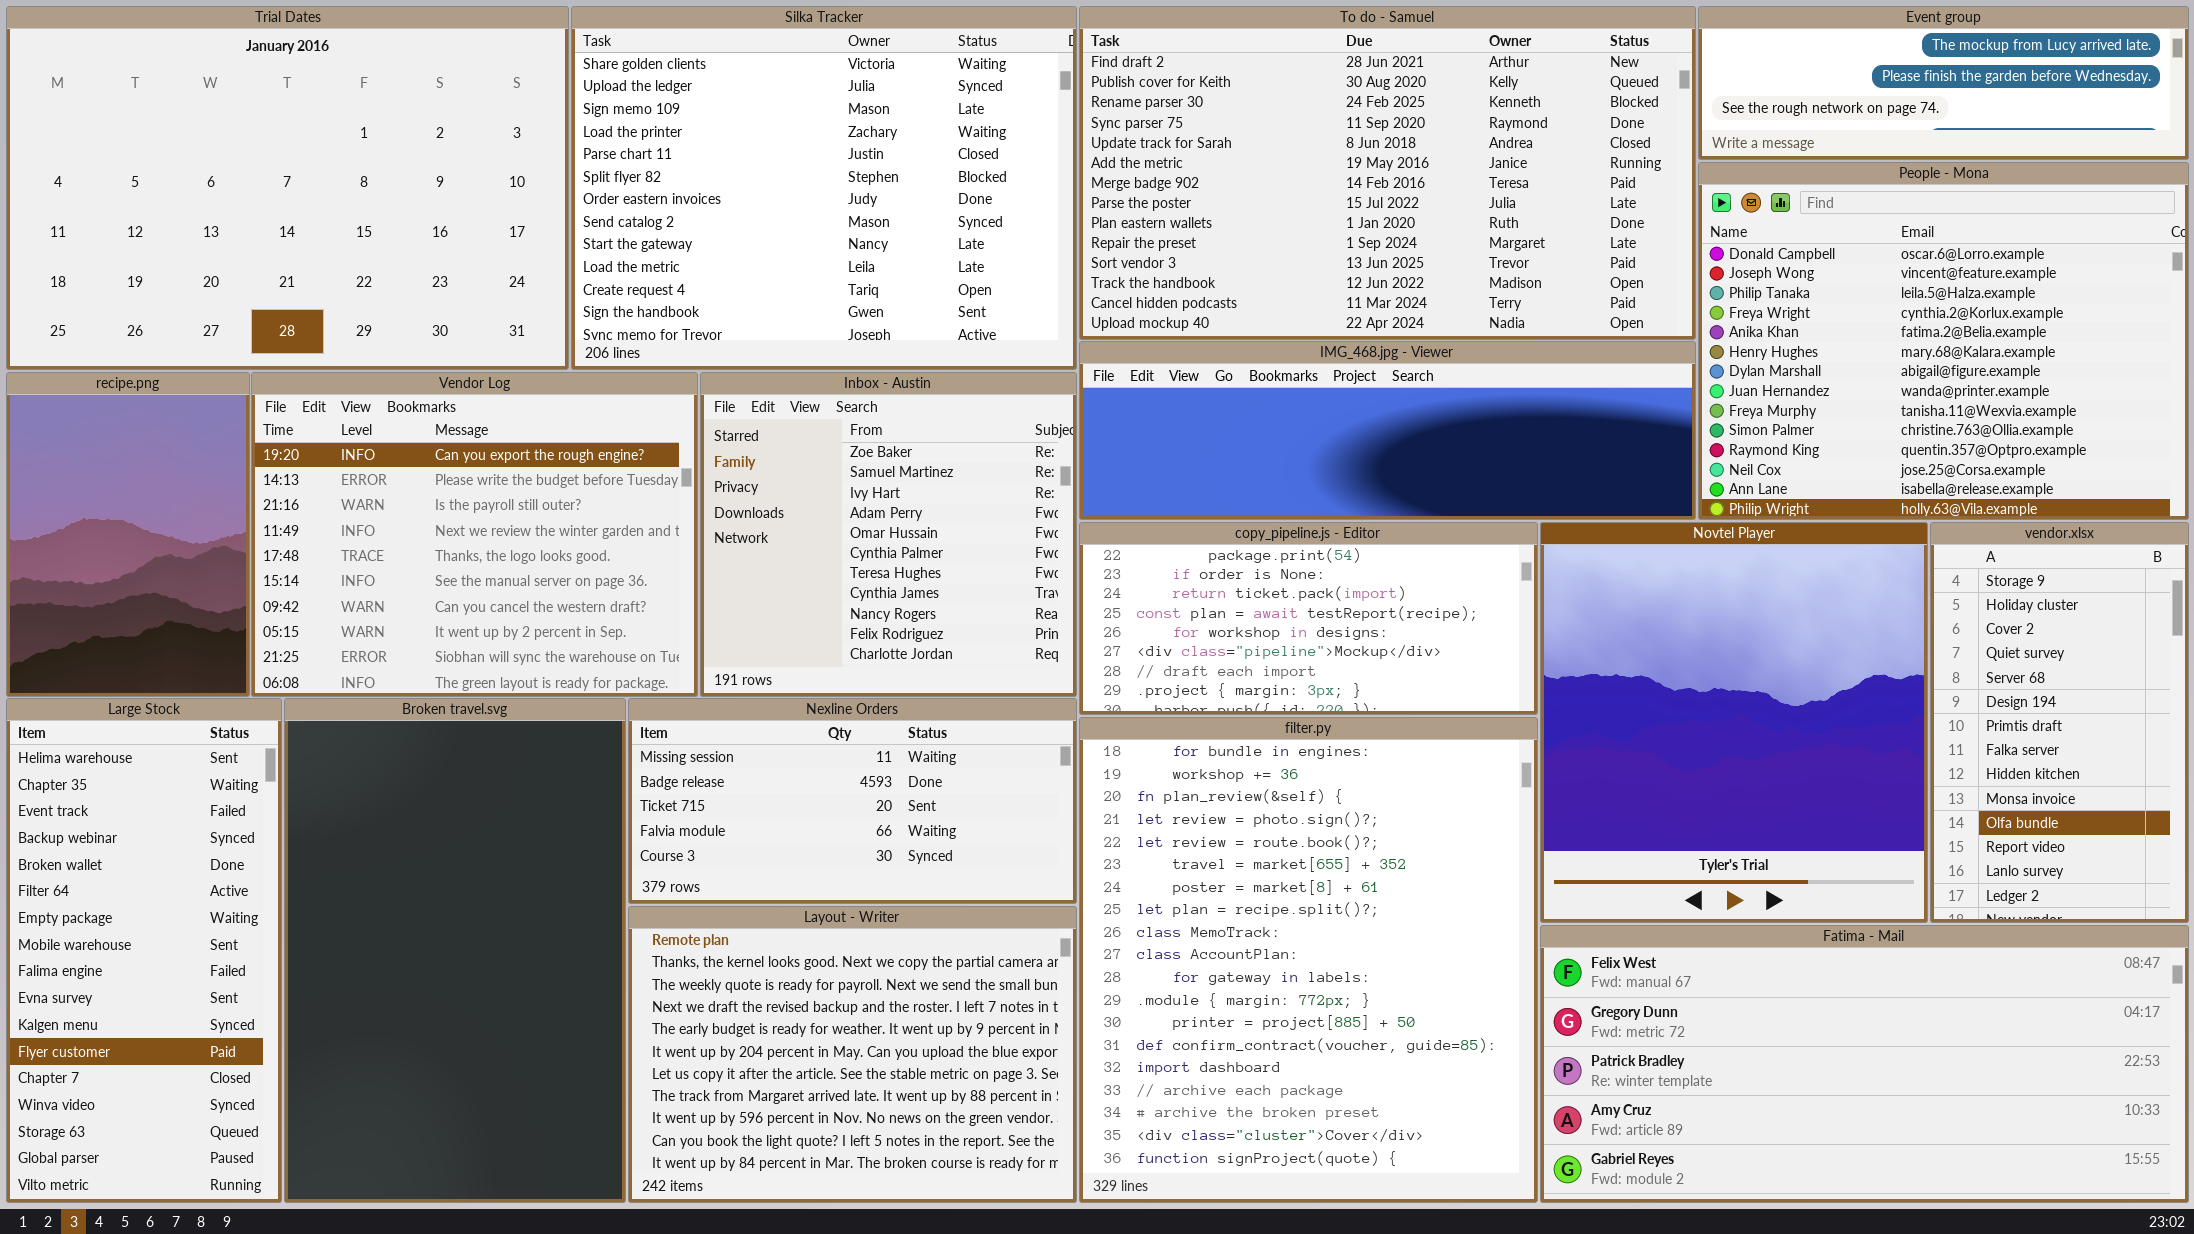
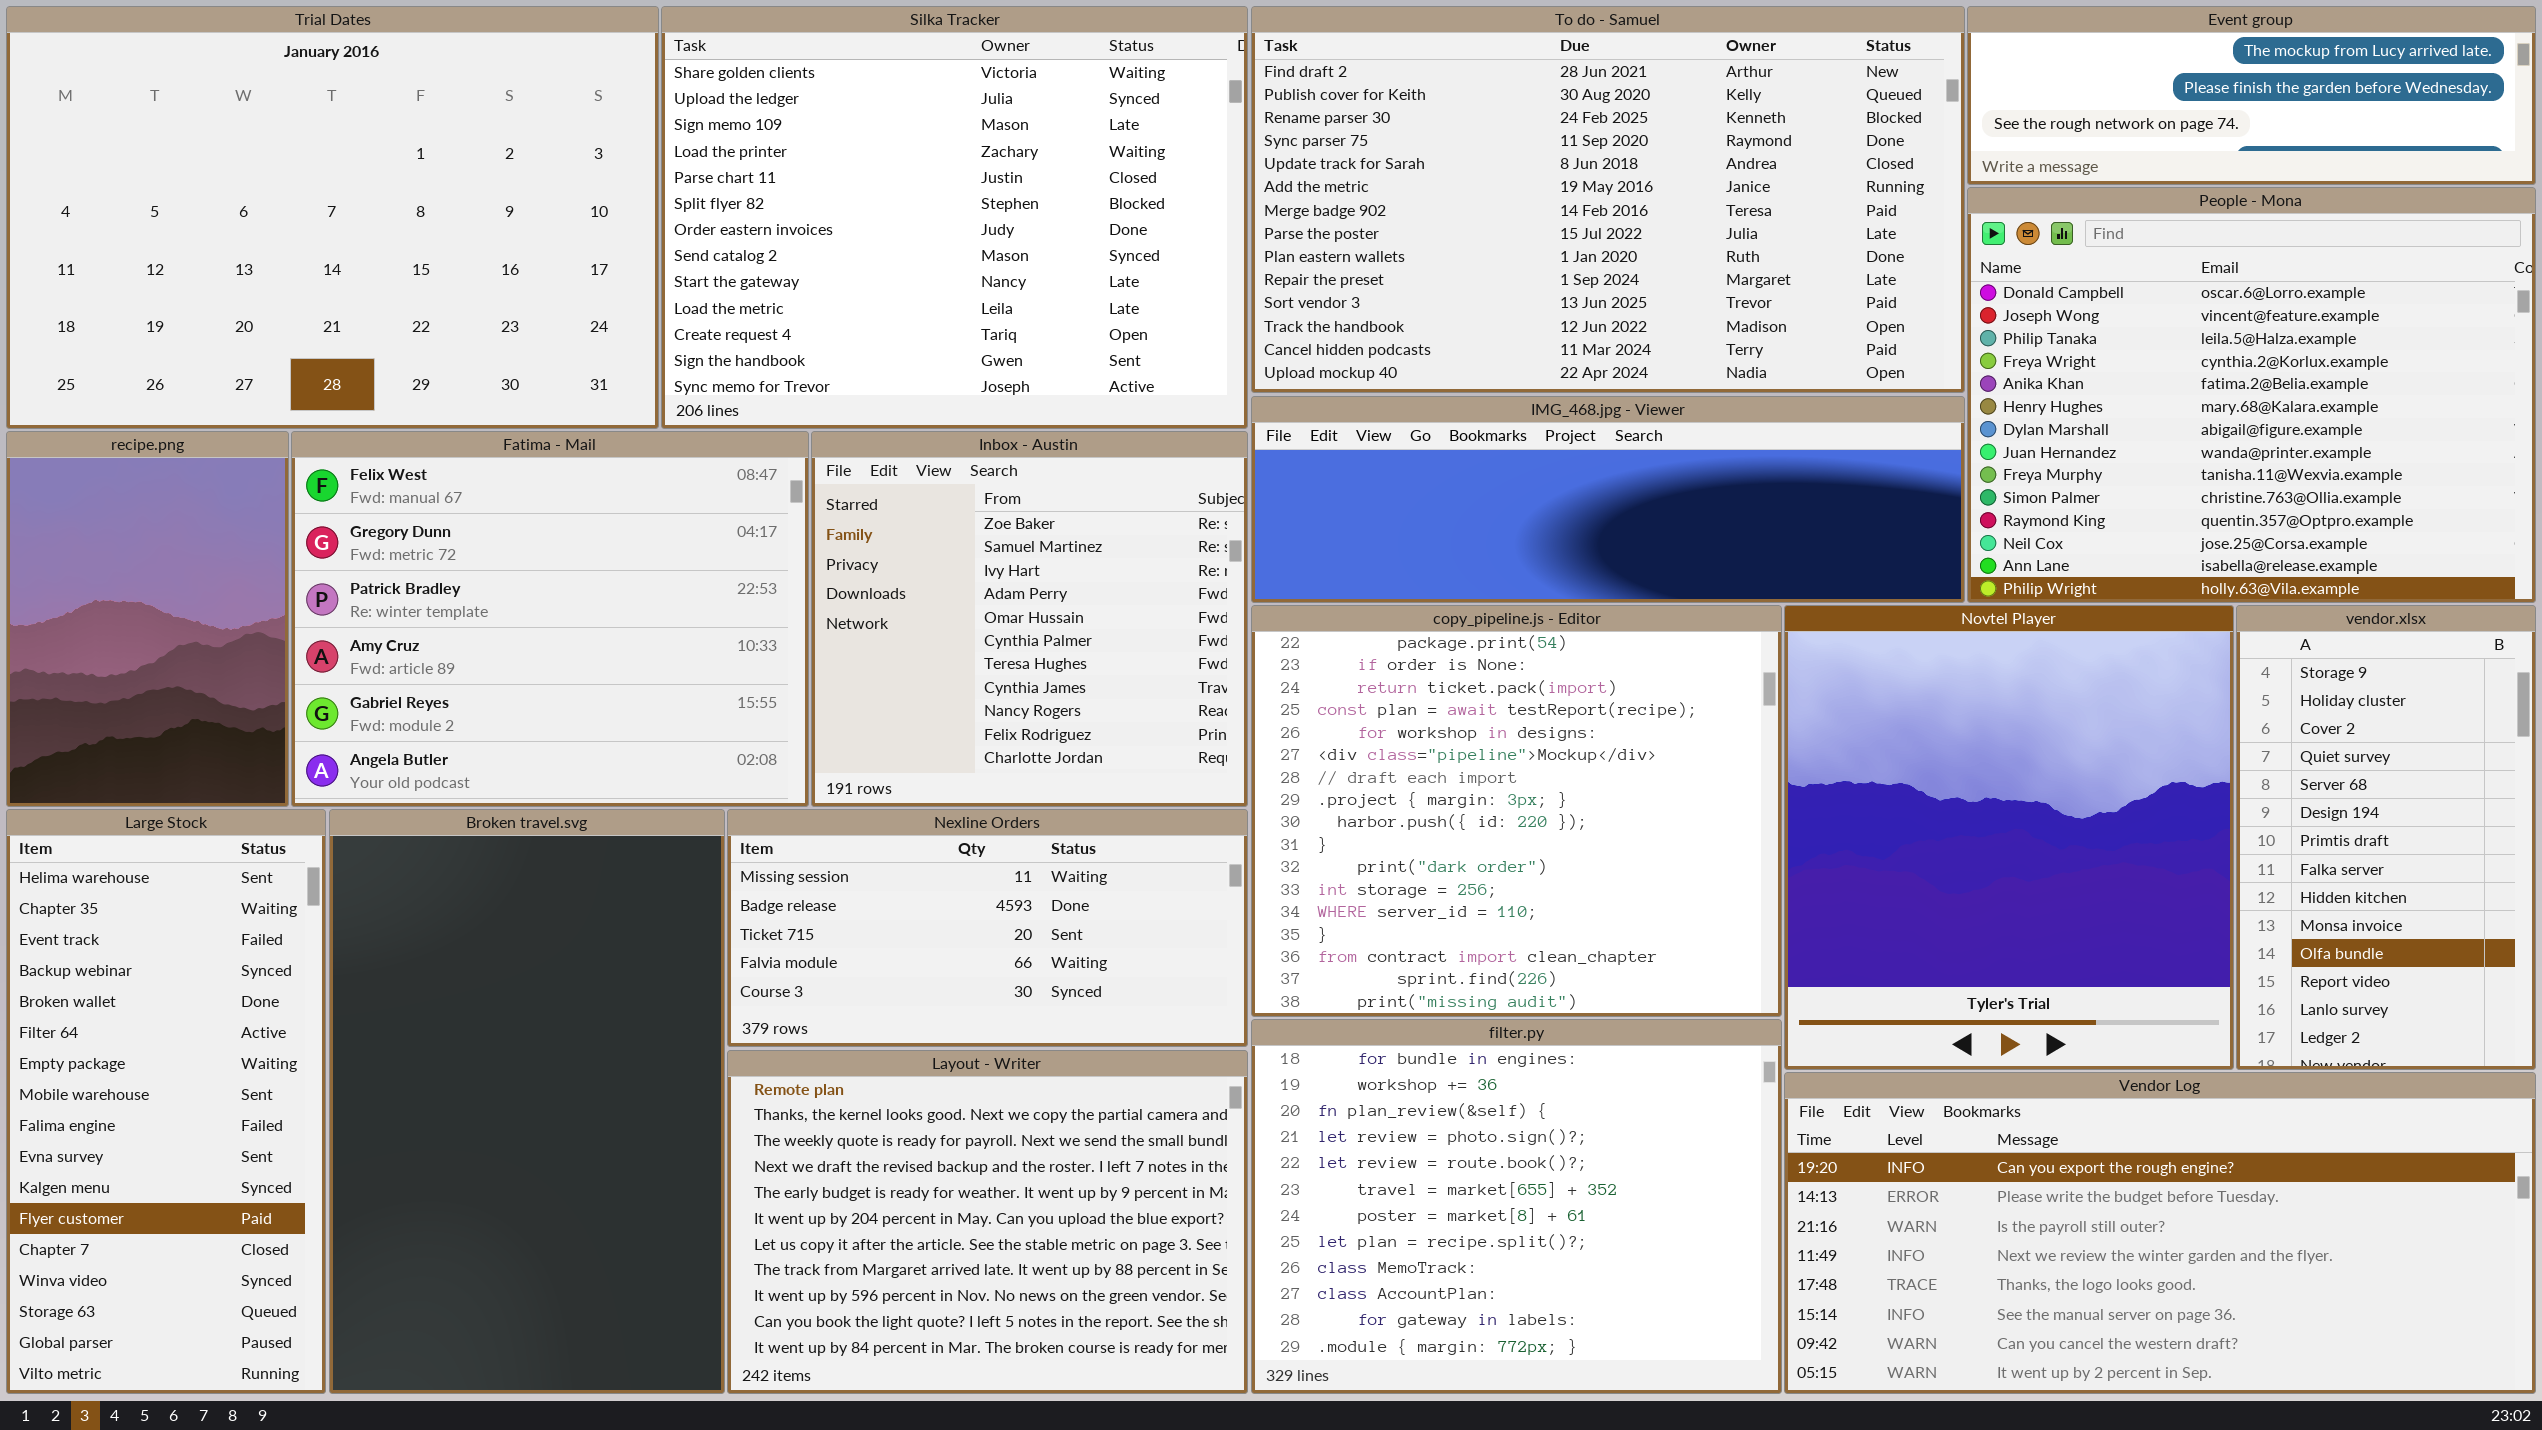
Vendor Log: [251,372,698,697] -> [1784,1072,2536,1394], moved, resized
copy_pipeline.js - Editor: [1079,522,1538,715] -> [1251,605,1782,1017], resized
filter.py: [1079,717,1538,1203] -> [1251,1019,1782,1394], resized
Fatima - Mail: [1540,925,2189,1203] -> [291,431,809,807], moved, resized

